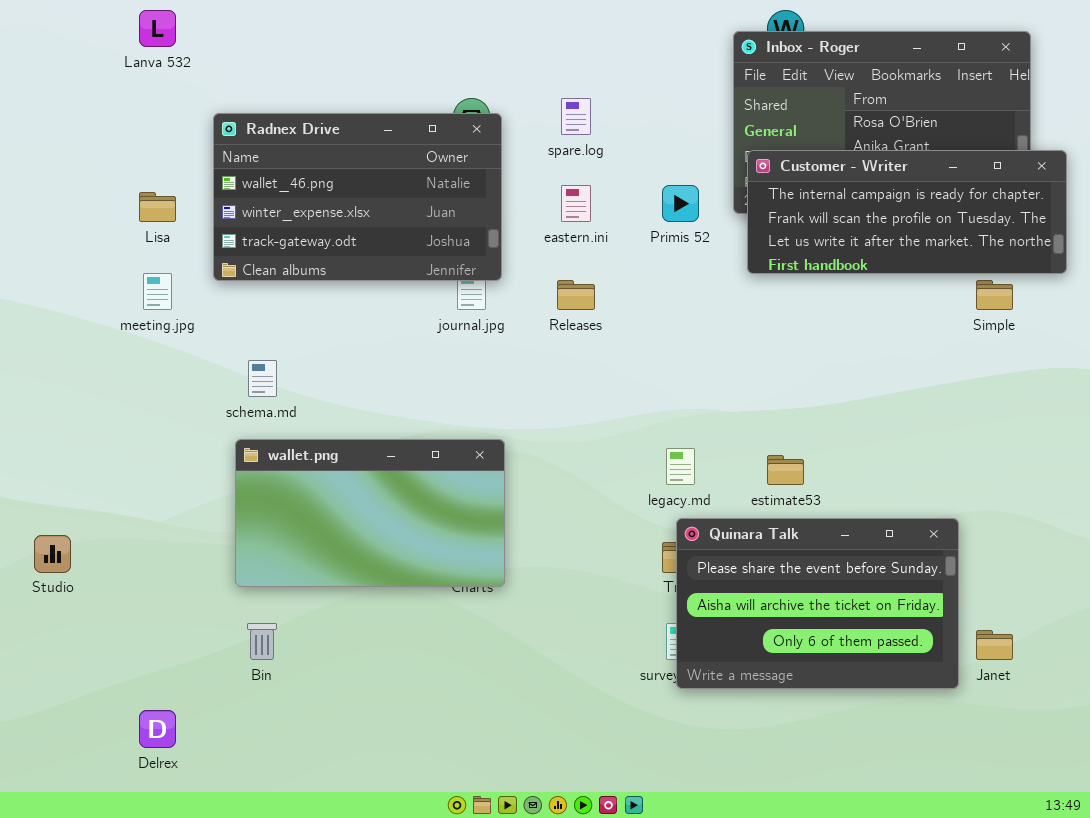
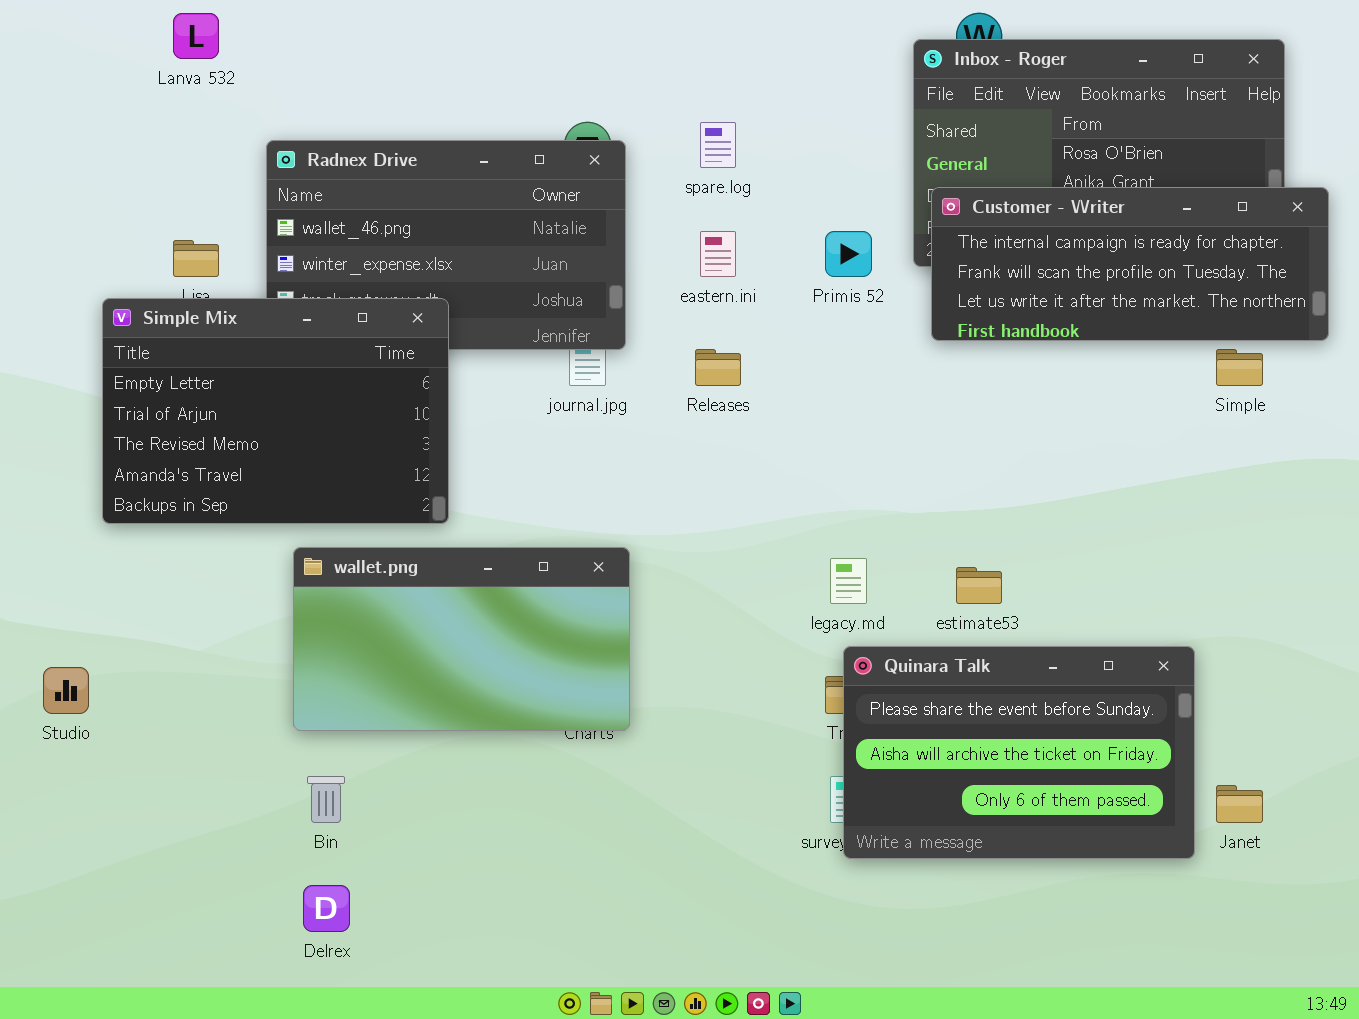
Simple Mix: none -> [102,298,449,524], opened
Delrex: [139,710,176,748] -> [303,885,350,932], moved

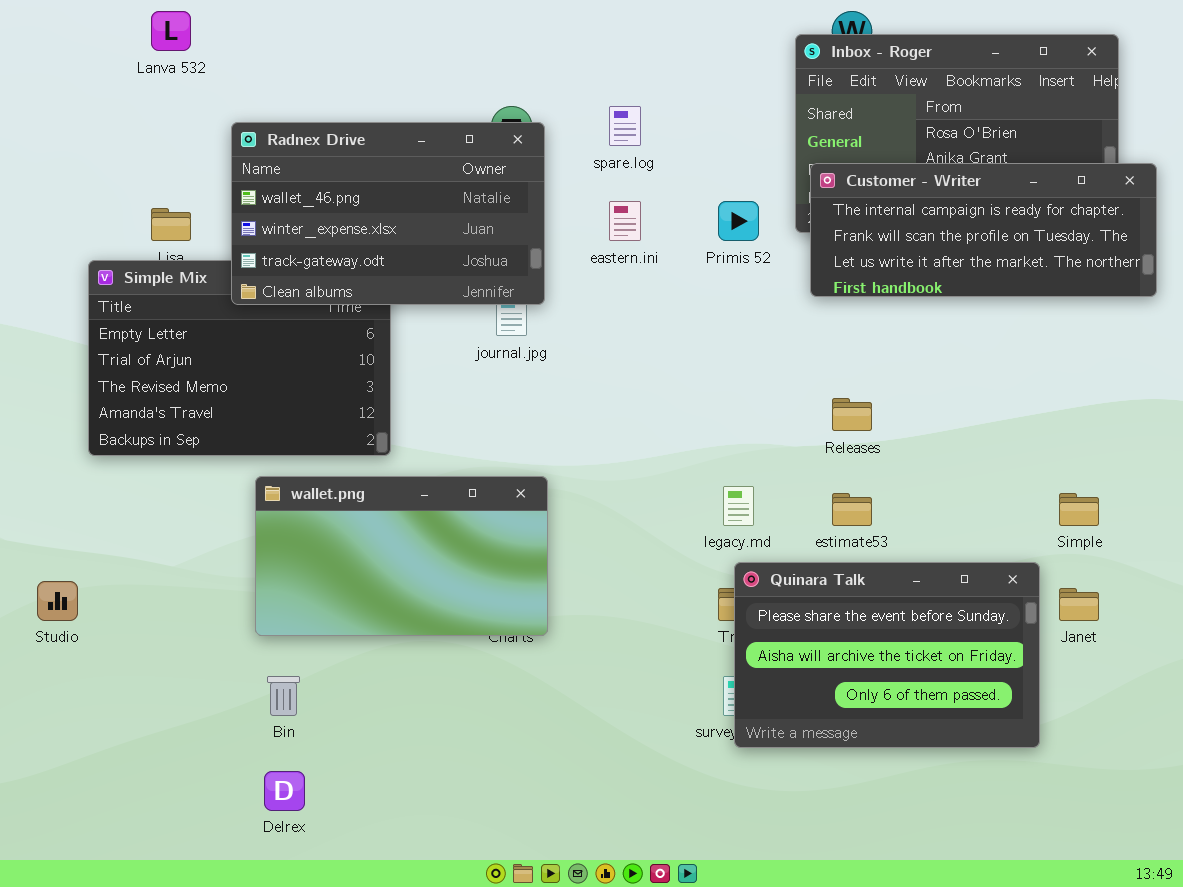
Radnex Drive: [266,140,626,350] -> [231,122,545,305], raised
Releases: [695,349,741,386] -> [832,398,872,431], moved
Simple: [1216,349,1263,386] -> [1059,493,1099,526], moved
Janet: [1216,785,1263,823] -> [1059,588,1099,621], moved

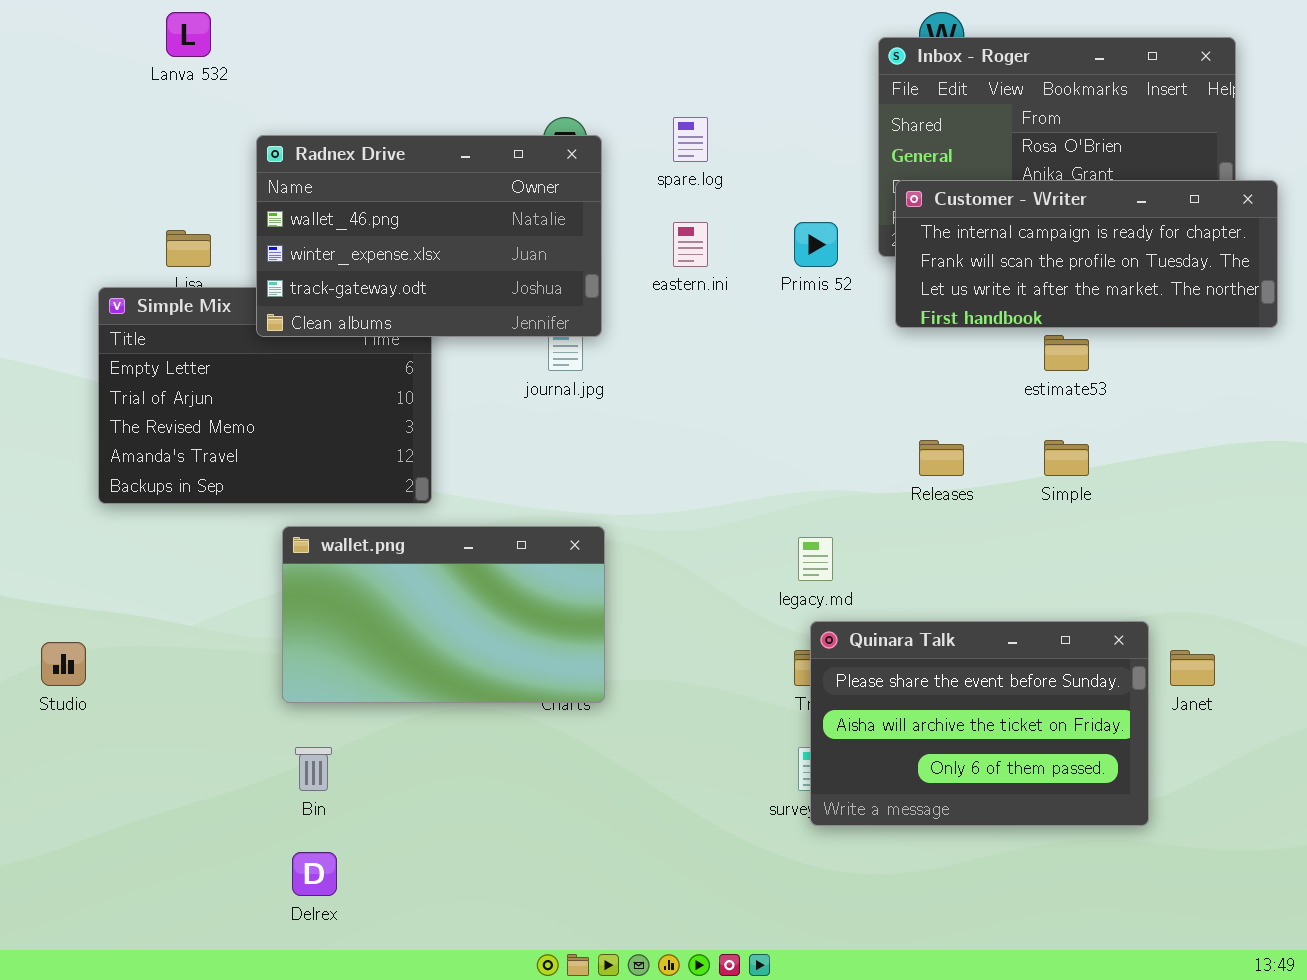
estimate53: [832,493,872,526] -> [1044,335,1089,371], moved
Simple: [1059,493,1099,526] -> [1044,440,1089,476], moved

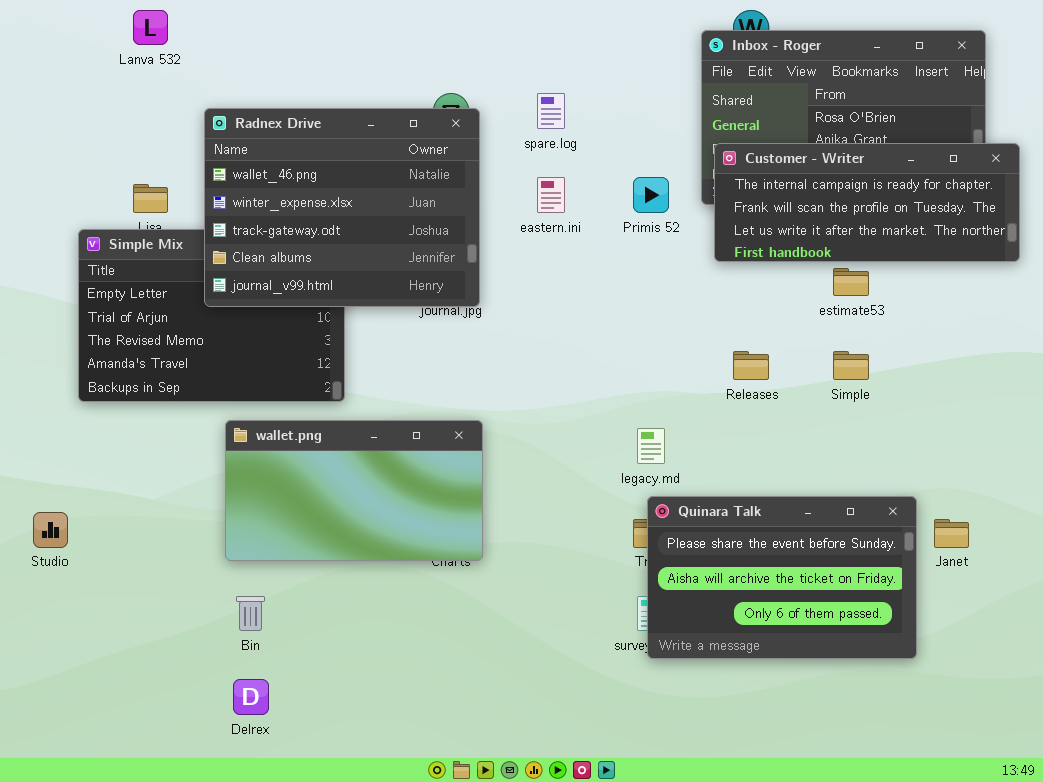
Radnex Drive: [256,135,602,337] -> [204,108,480,307], resized

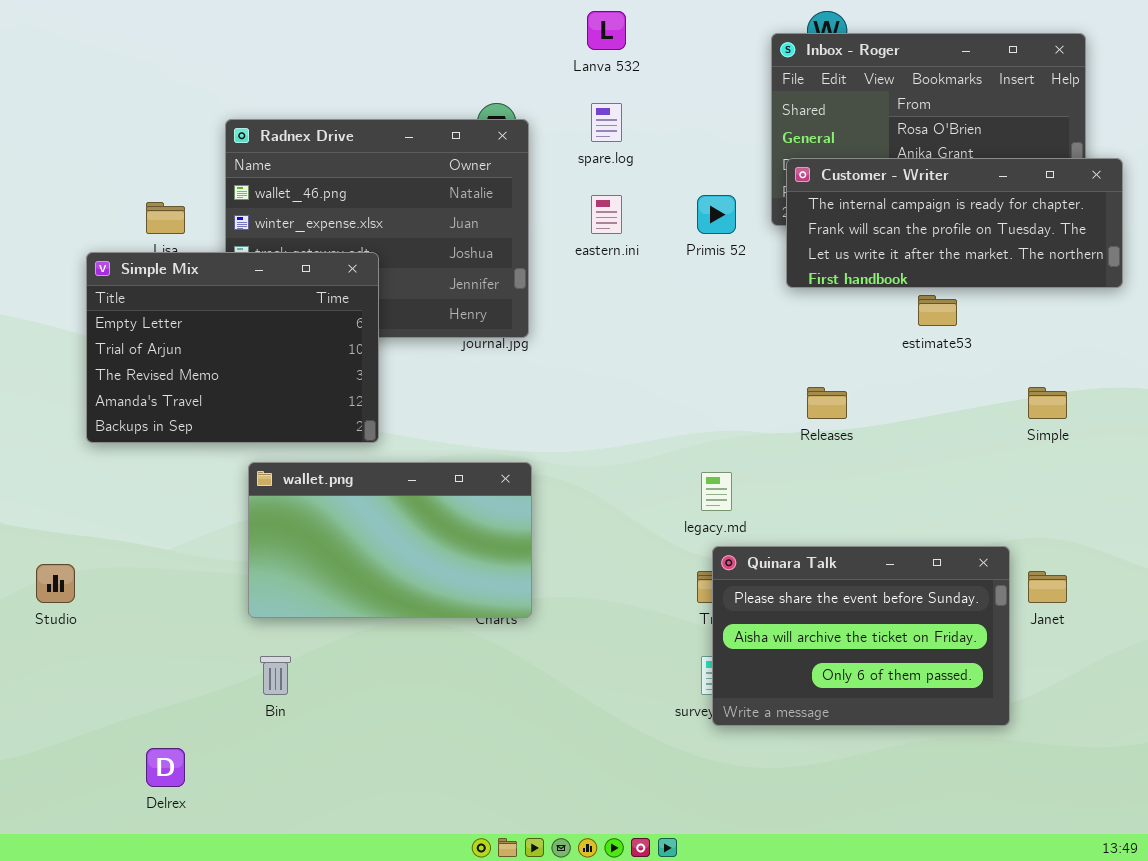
Lanva 532: [133,10,168,45] -> [587,11,626,50], moved
Simple Mix: [78,229,345,402] -> [86,252,379,443], raised
Simple: [833,351,869,380] -> [1028,387,1067,419], moved
Delrex: [233,679,269,715] -> [146,748,185,787], moved

